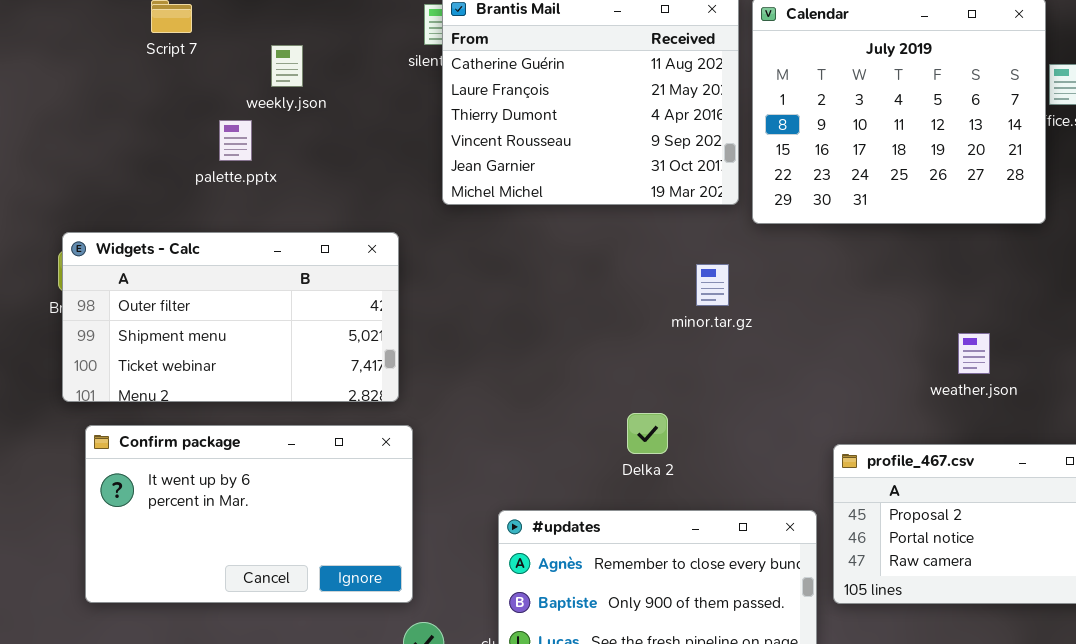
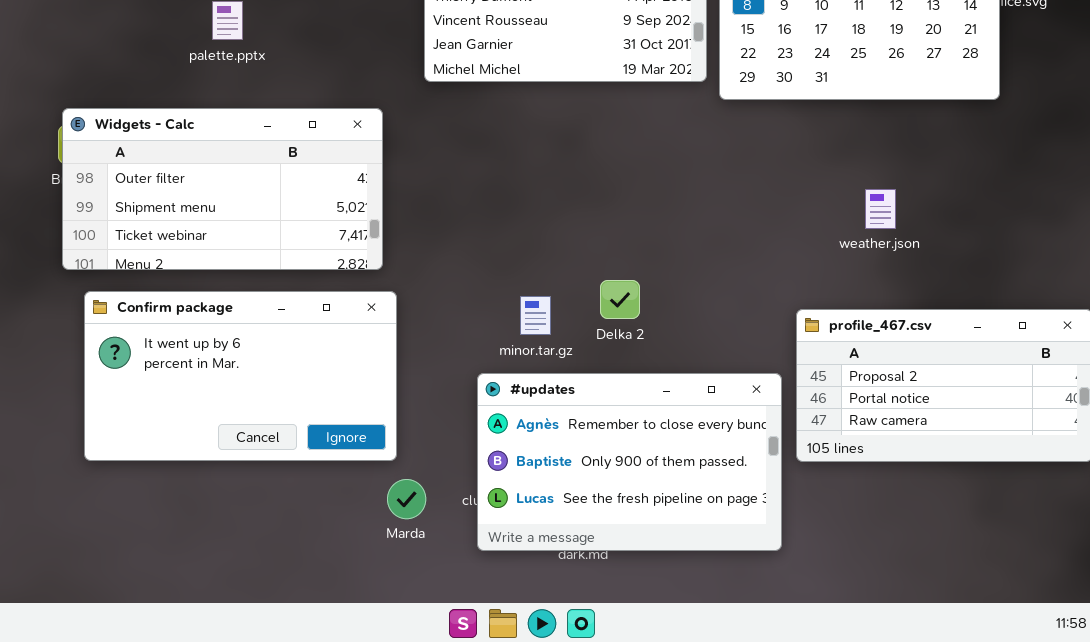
minor.tar.gz: [696,264,729,306] -> [520,296,551,335], moved
weather.json: [958,333,990,374] -> [865,189,896,229], moved

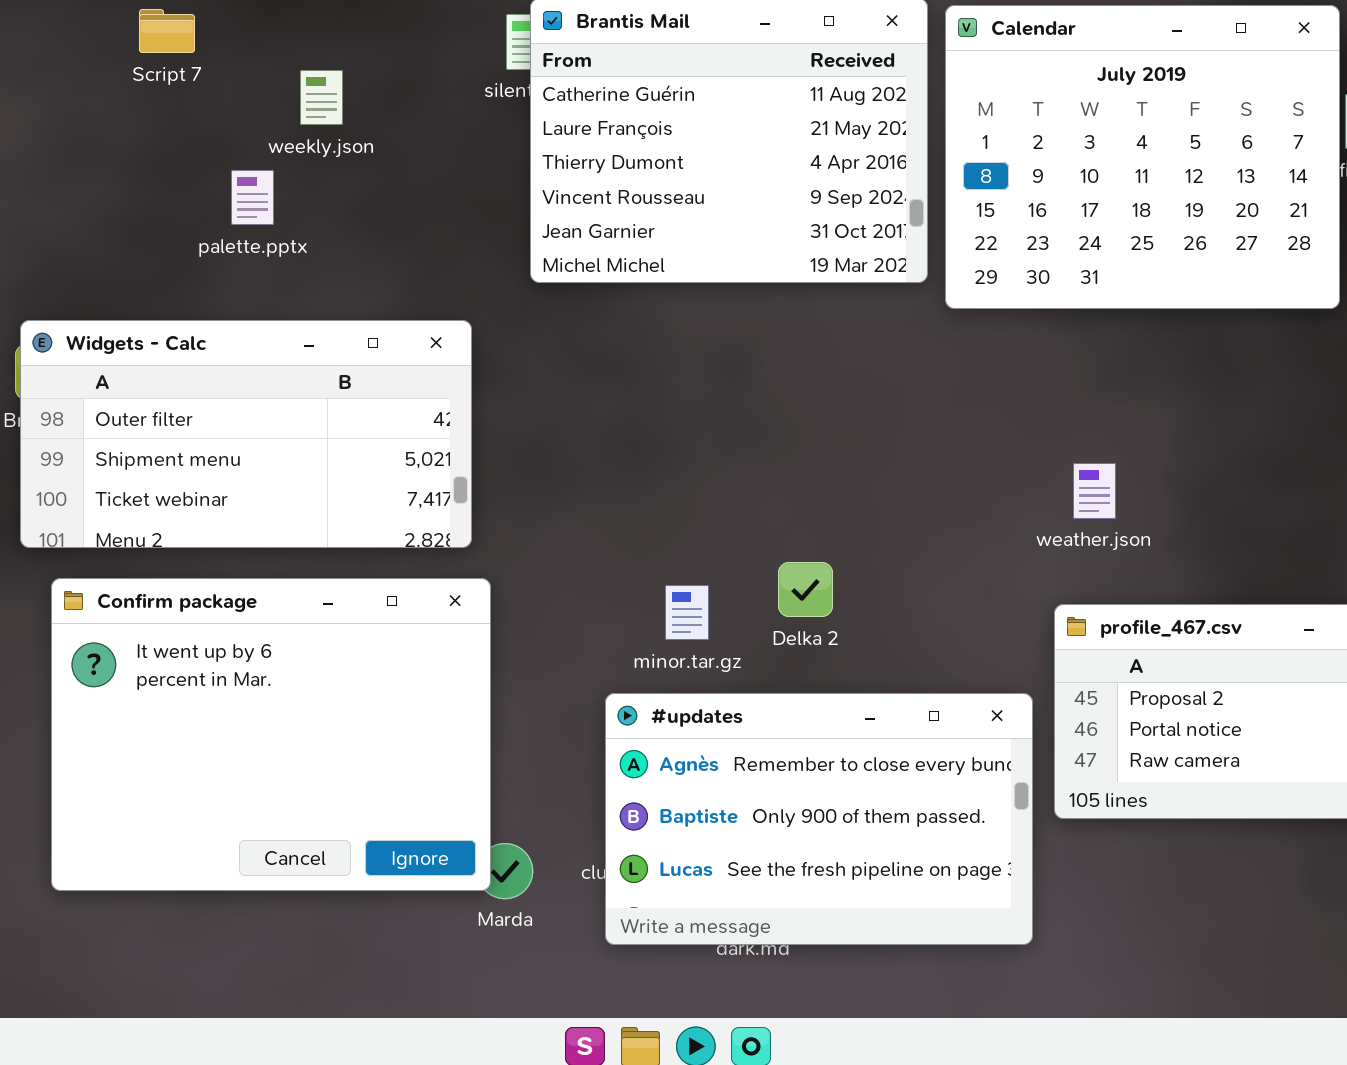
weather.json: [865,189,896,229] -> [1073,463,1116,519], moved
Confirm package: [84,291,397,461] -> [51,578,491,891], resized

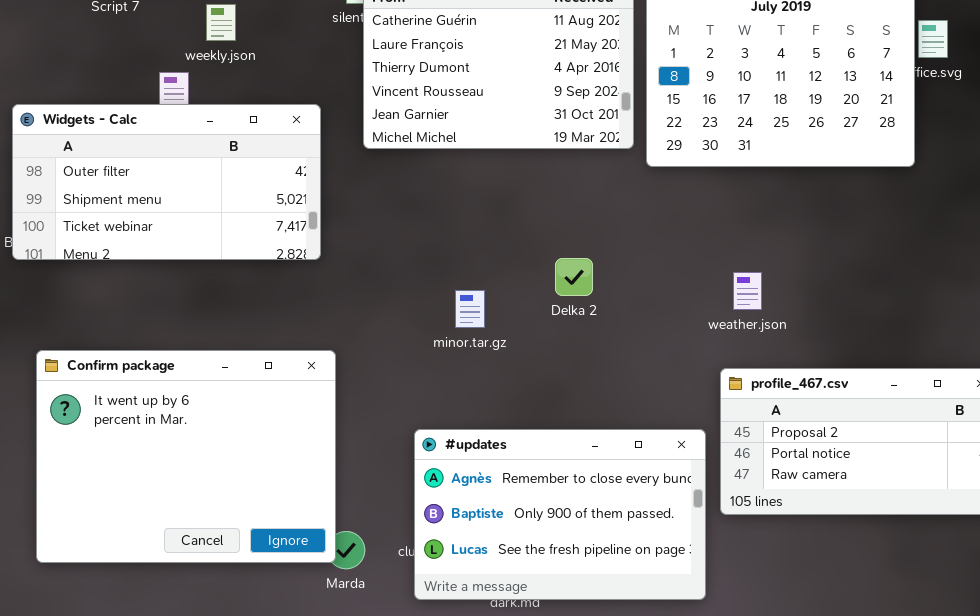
Widgets - Calc: [20,320,472,548] -> [12,104,321,260], moved
Delka 2: [778,562,833,617] -> [555,258,593,296], moved
minor.tar.gz: [665,585,709,640] -> [455,290,485,328], moved

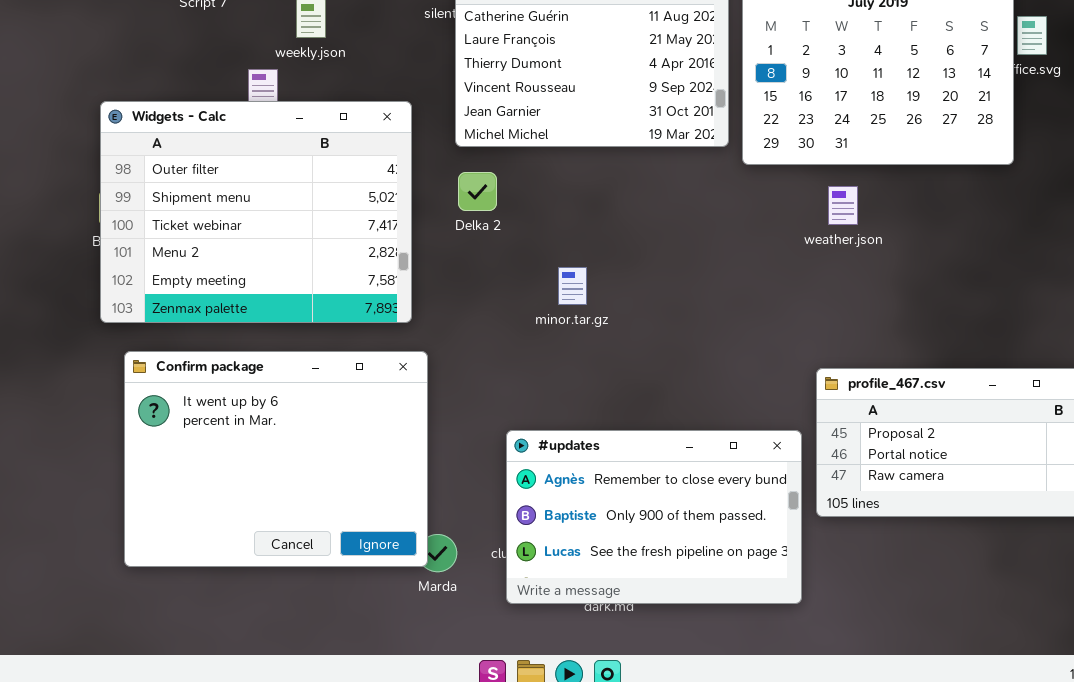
Widgets - Calc: [12,104,321,260] -> [100,101,412,323], resized
Delka 2: [555,258,593,296] -> [458,172,497,211], moved
weather.json: [733,272,762,310] -> [828,186,858,225], moved
minor.tar.gz: [455,290,485,328] -> [558,267,587,305], moved

